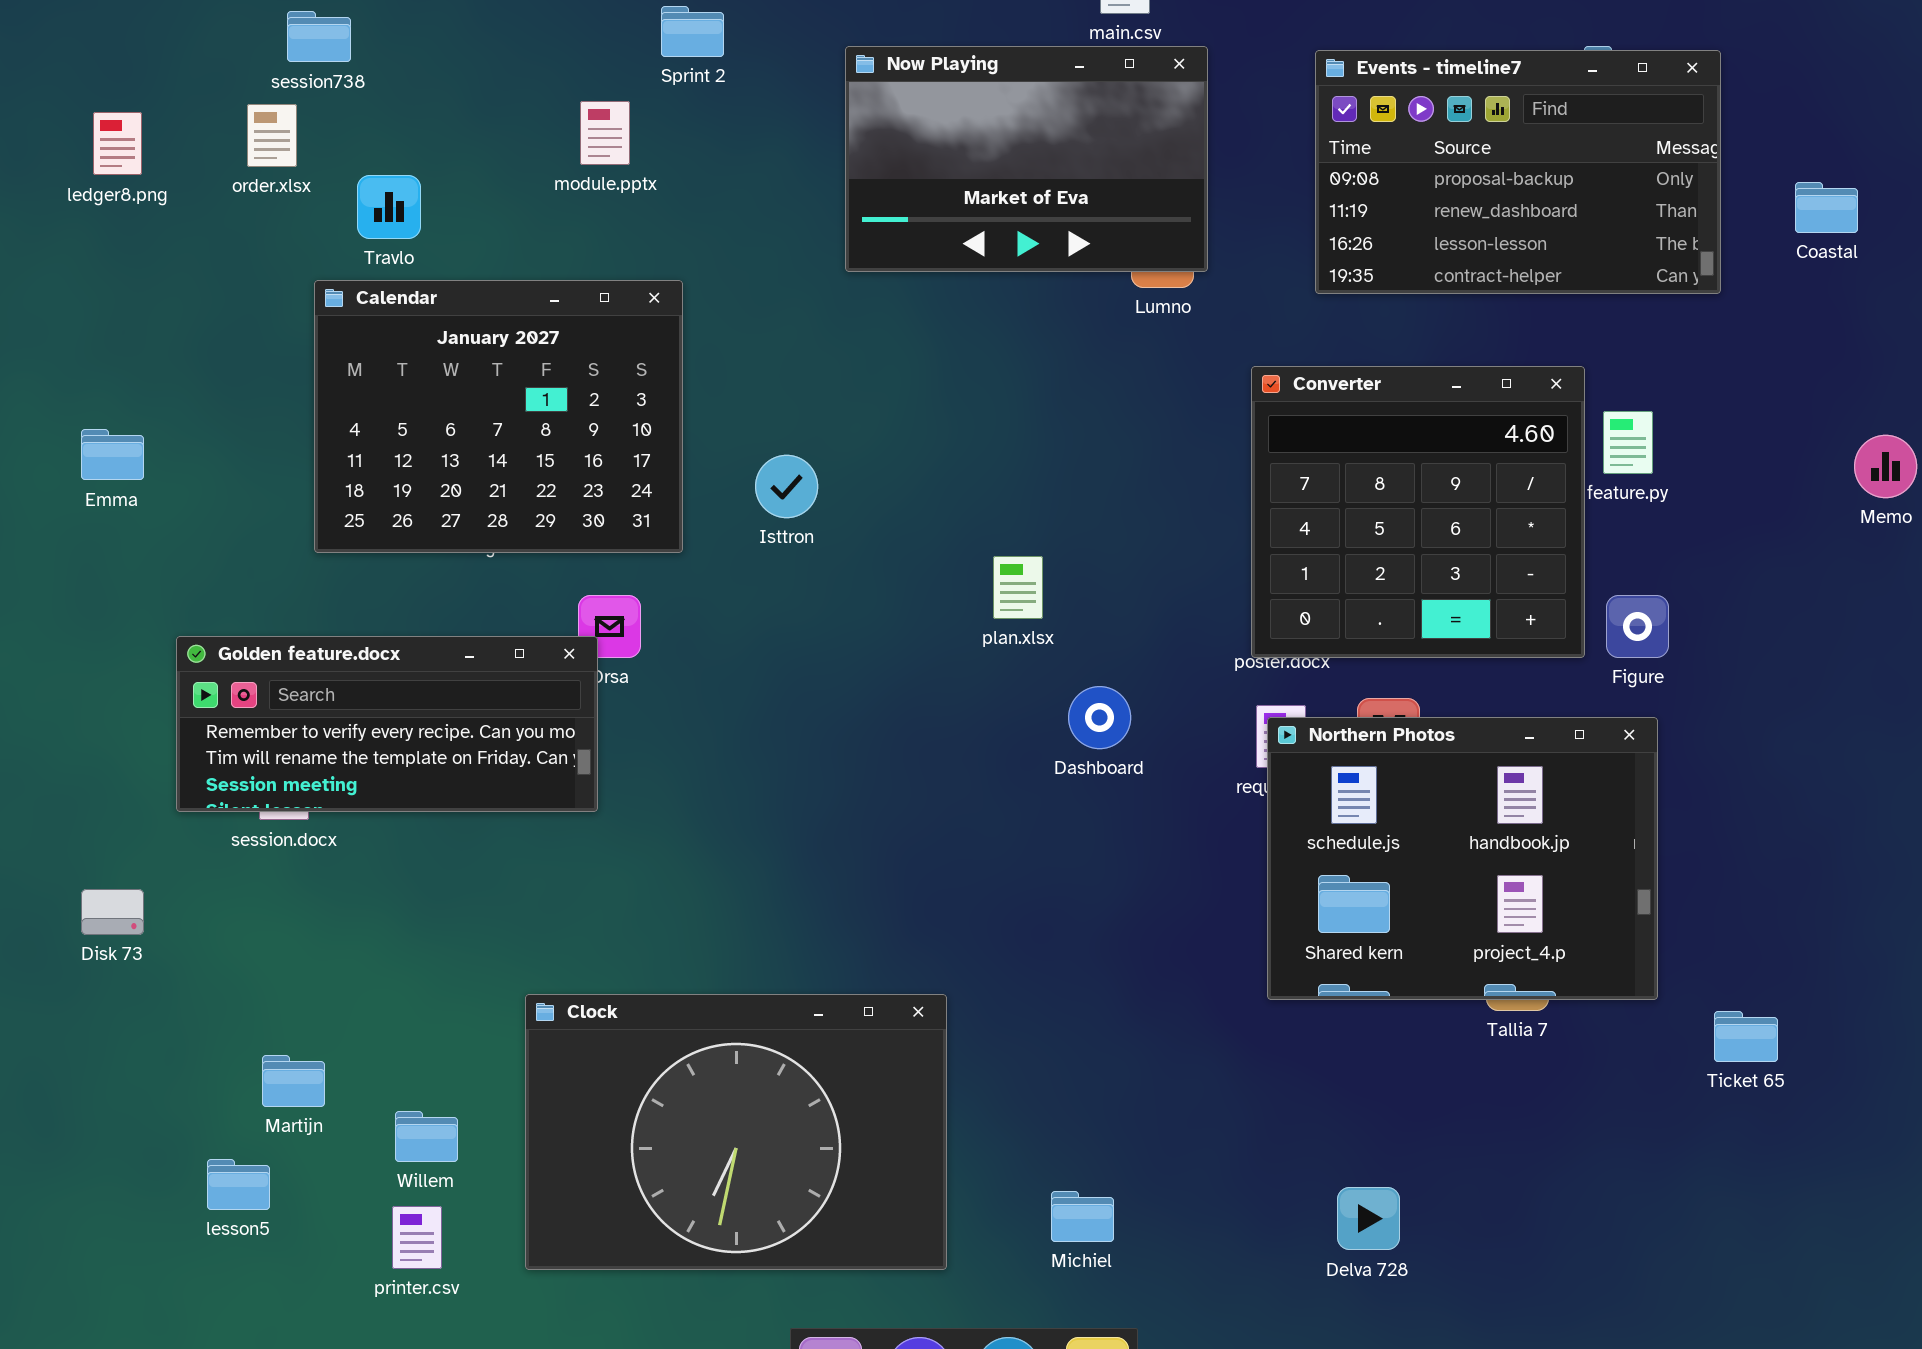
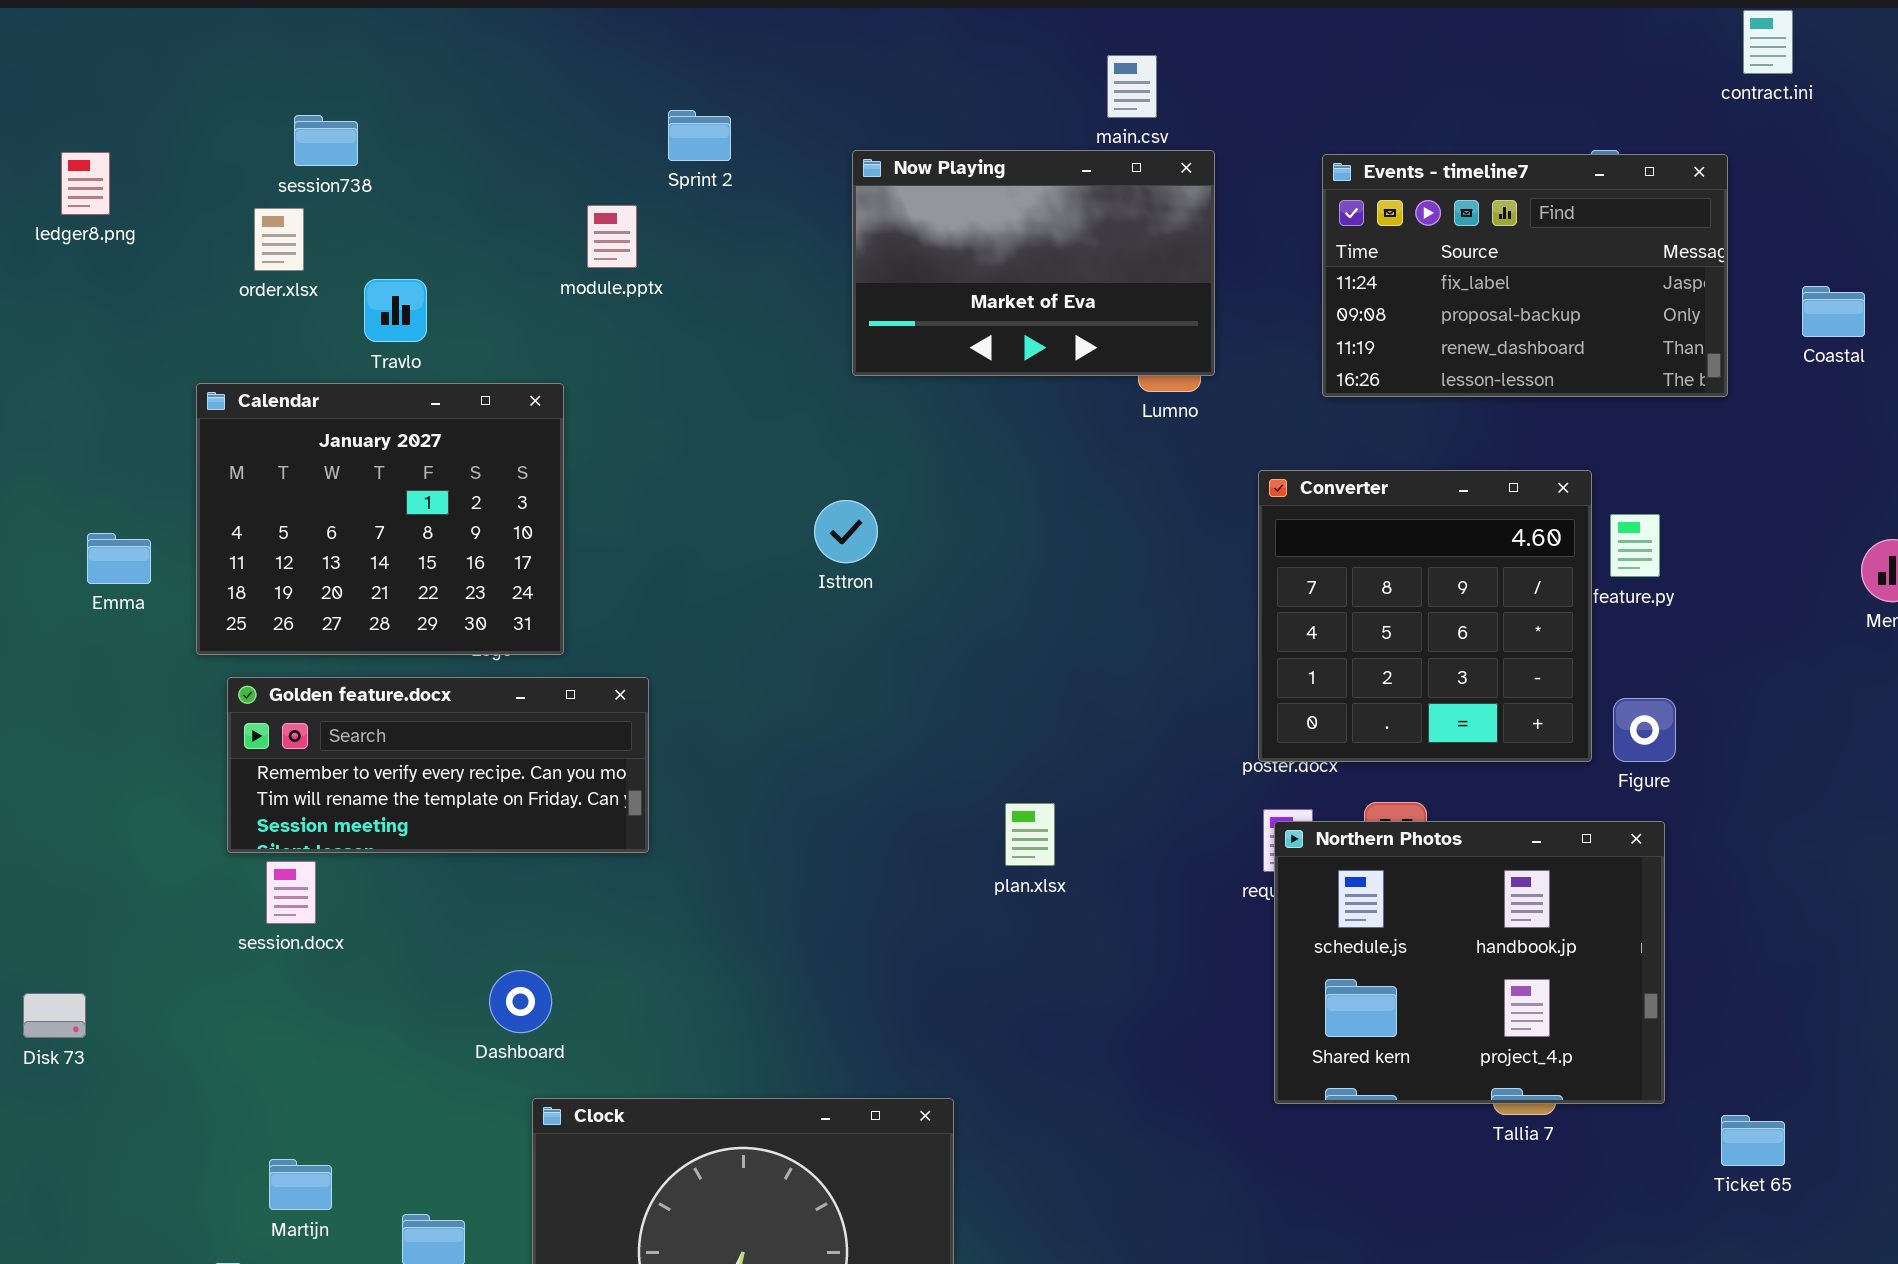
Events - timeline7: [1315,50,1721,294] -> [1322,154,1728,397], scrolled up 1 row
ledger8.png: [93,112,142,175] -> [61,152,110,215], moved
Calendar: [314,280,683,553] -> [196,383,564,655], moved
Isttron: [755,455,818,518] -> [814,500,878,563], moved
plan.xlsx: [993,556,1043,619] -> [1005,803,1055,866], moved
Golden feature.docx: [176,636,598,812] -> [227,677,649,853], moved
Dashboard: [1068,686,1131,749] -> [489,970,552,1033], moved
Disk 73: [81,889,144,935] -> [23,993,86,1038], moved

